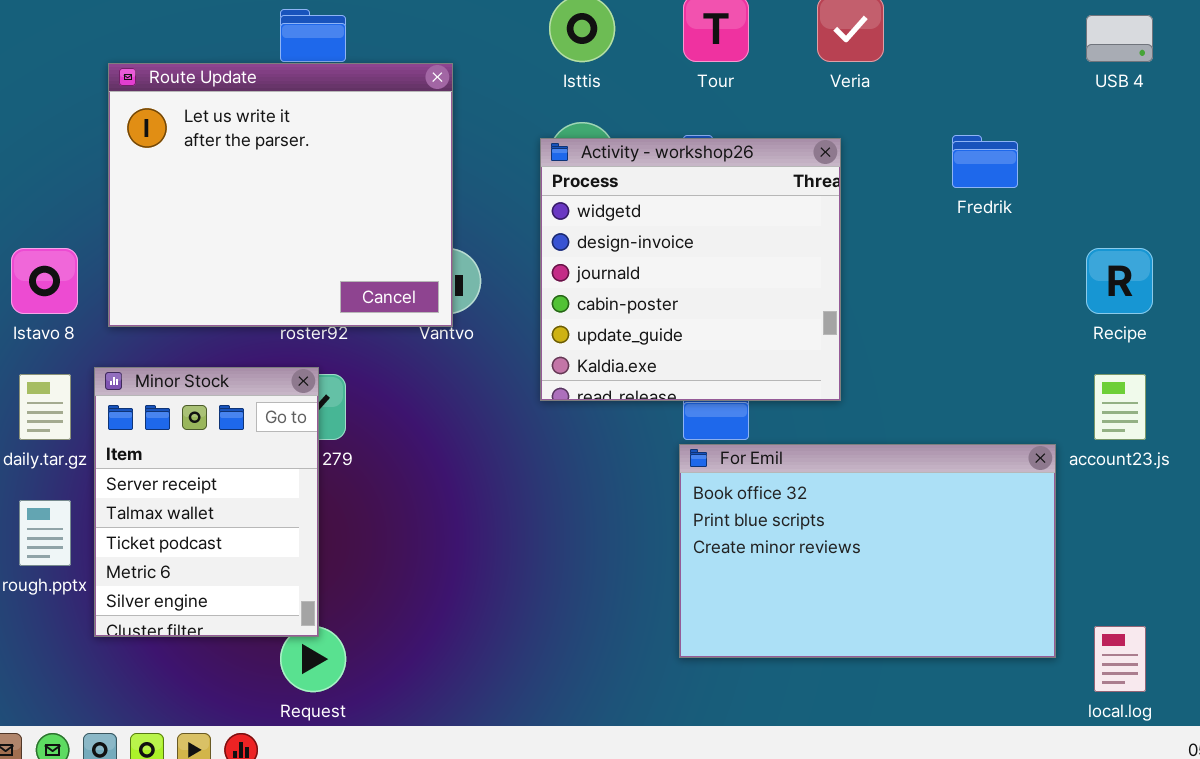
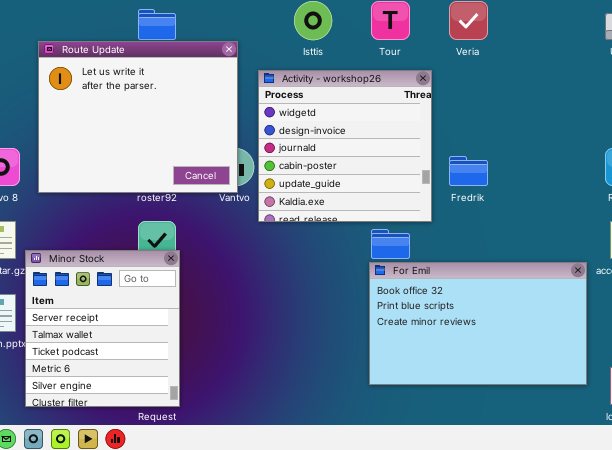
Fredrik: [952,135,1018,188] -> [449,156,488,186], moved
Activity - workshop26: [540,138,841,401] -> [258,70,432,222], moved
Minor Stock: [94,367,319,637] -> [25,250,180,407], moved, resized

